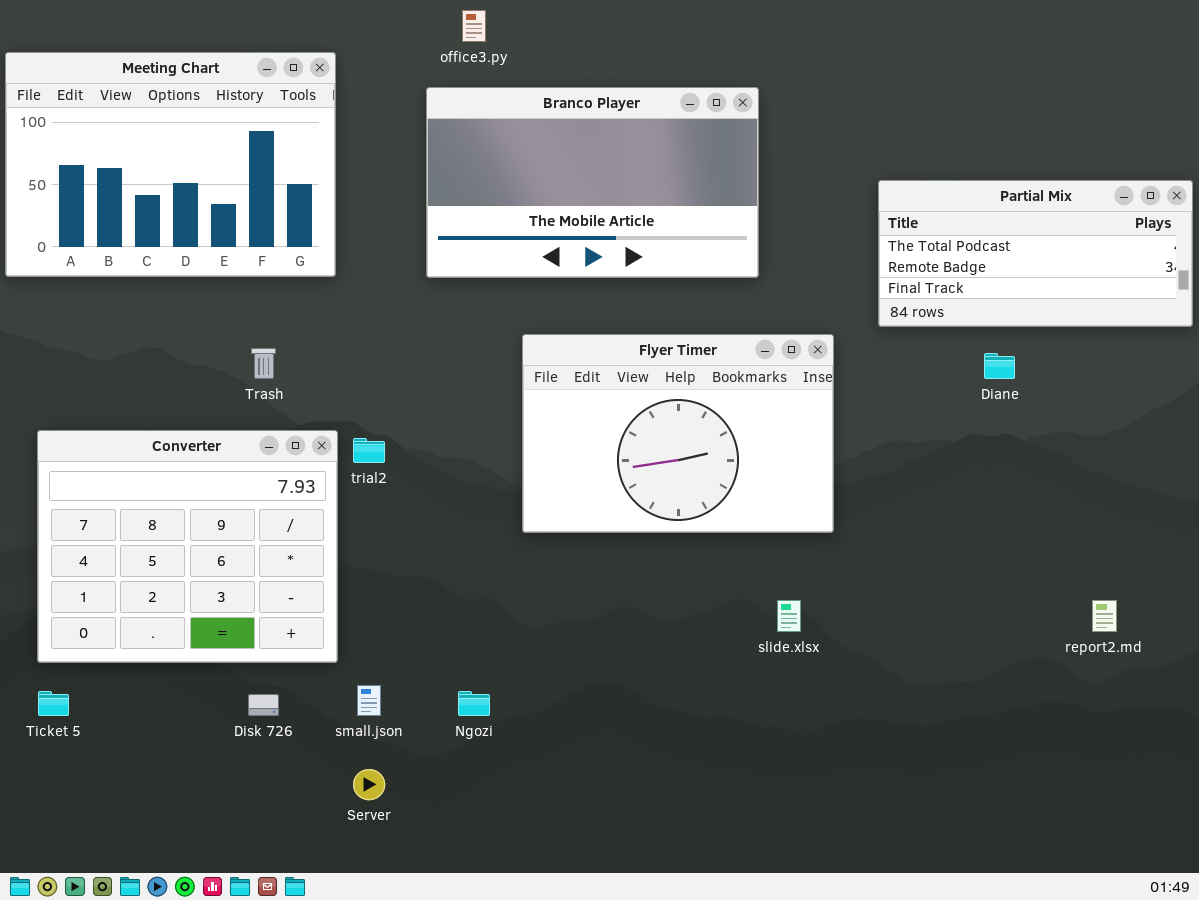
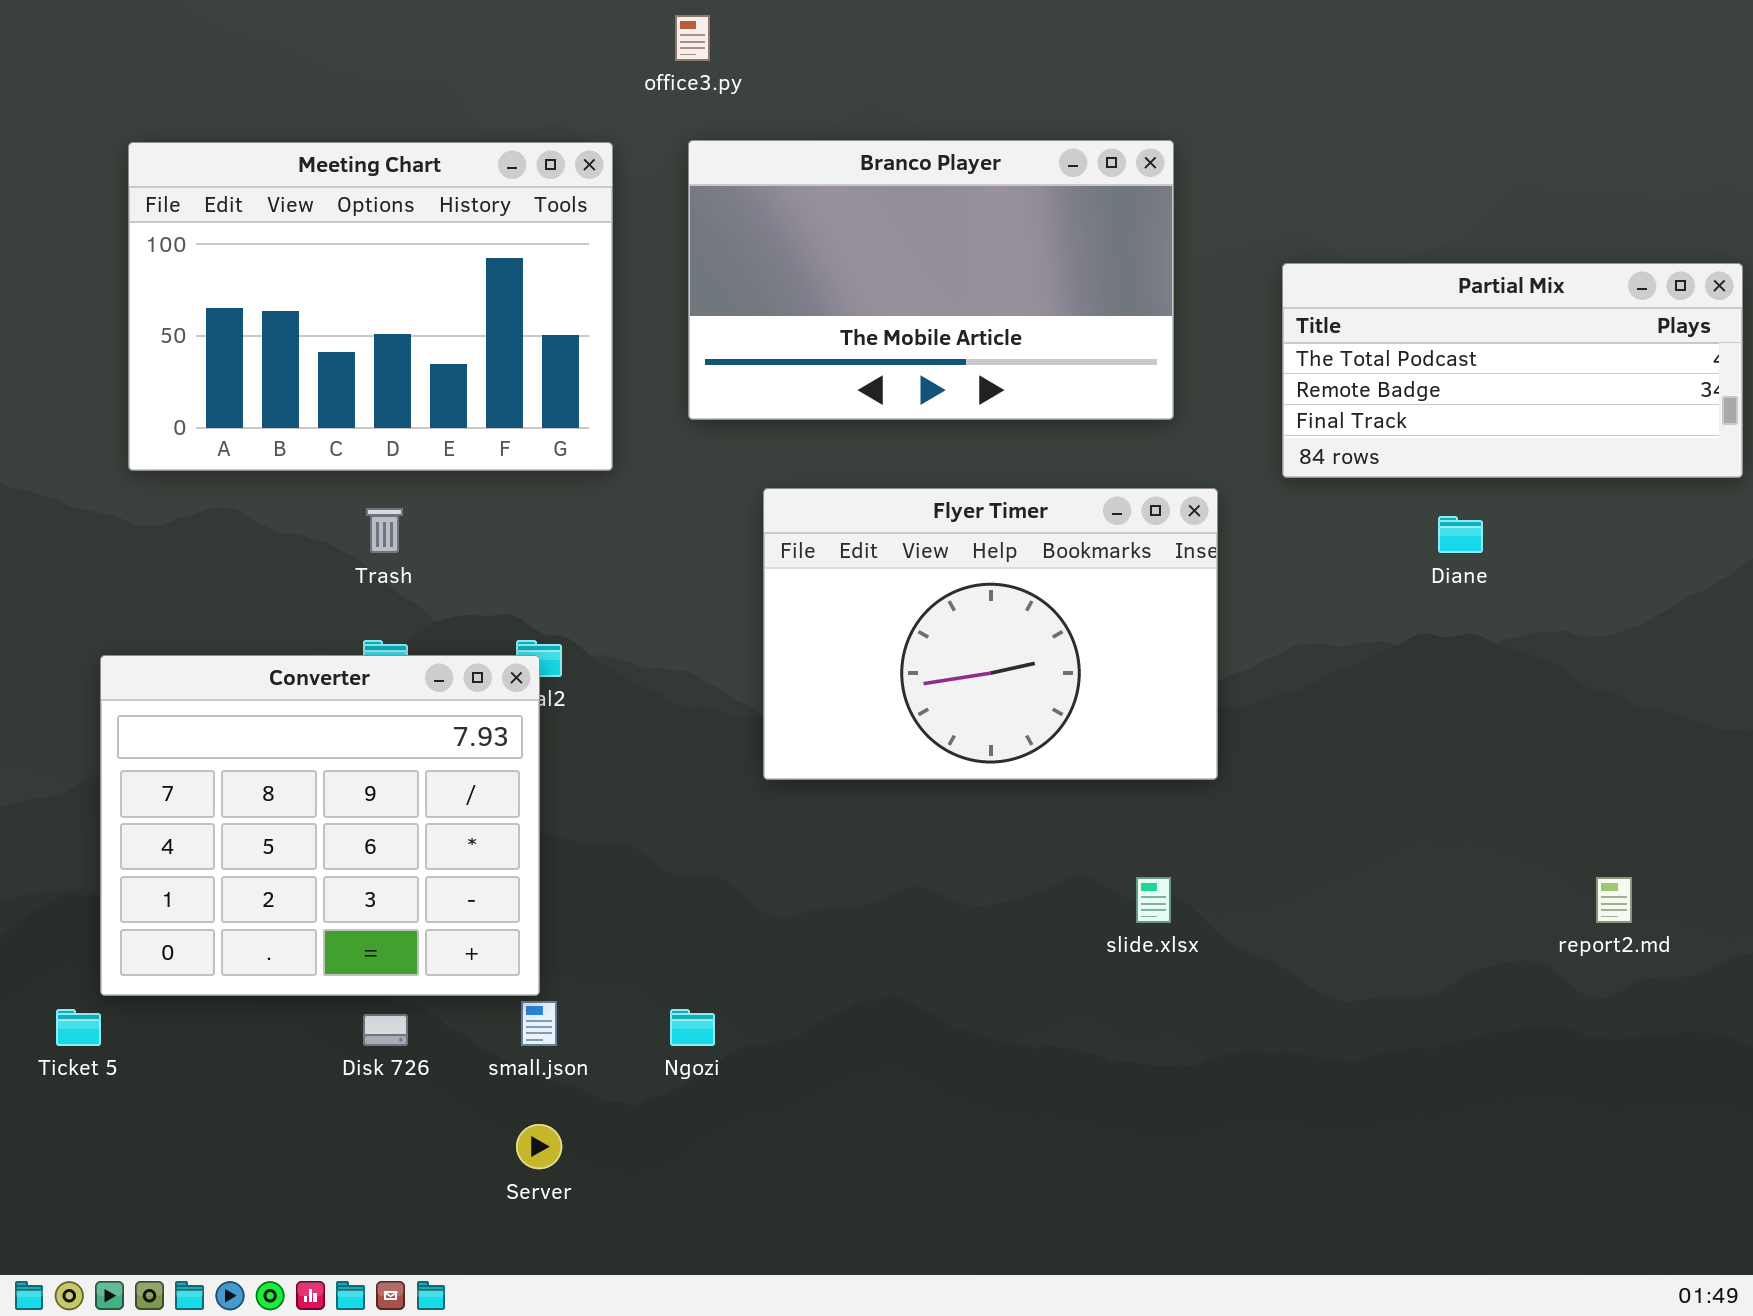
Meeting Chart: [5,52,336,277] -> [128,142,613,471], moved
Branco Player: [426,87,759,278] -> [688,140,1174,420], moved
Converter: [37,430,338,663] -> [100,655,540,996], moved

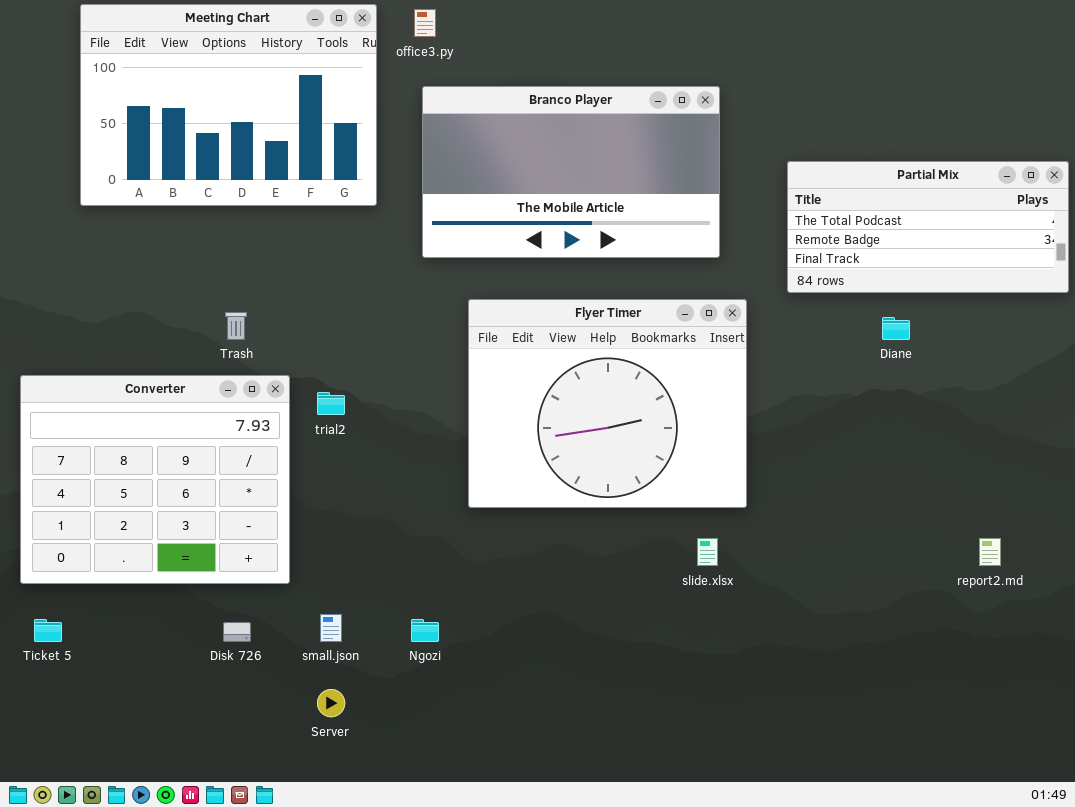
Meeting Chart: [128,142,613,471] -> [80,4,377,206], moved
Flyer Timer: [763,488,1218,780] -> [468,299,747,508], resized
Converter: [100,655,540,996] -> [20,375,290,584], moved

